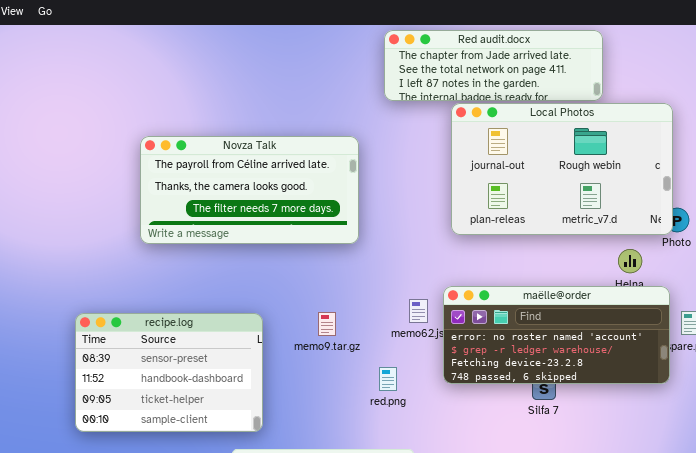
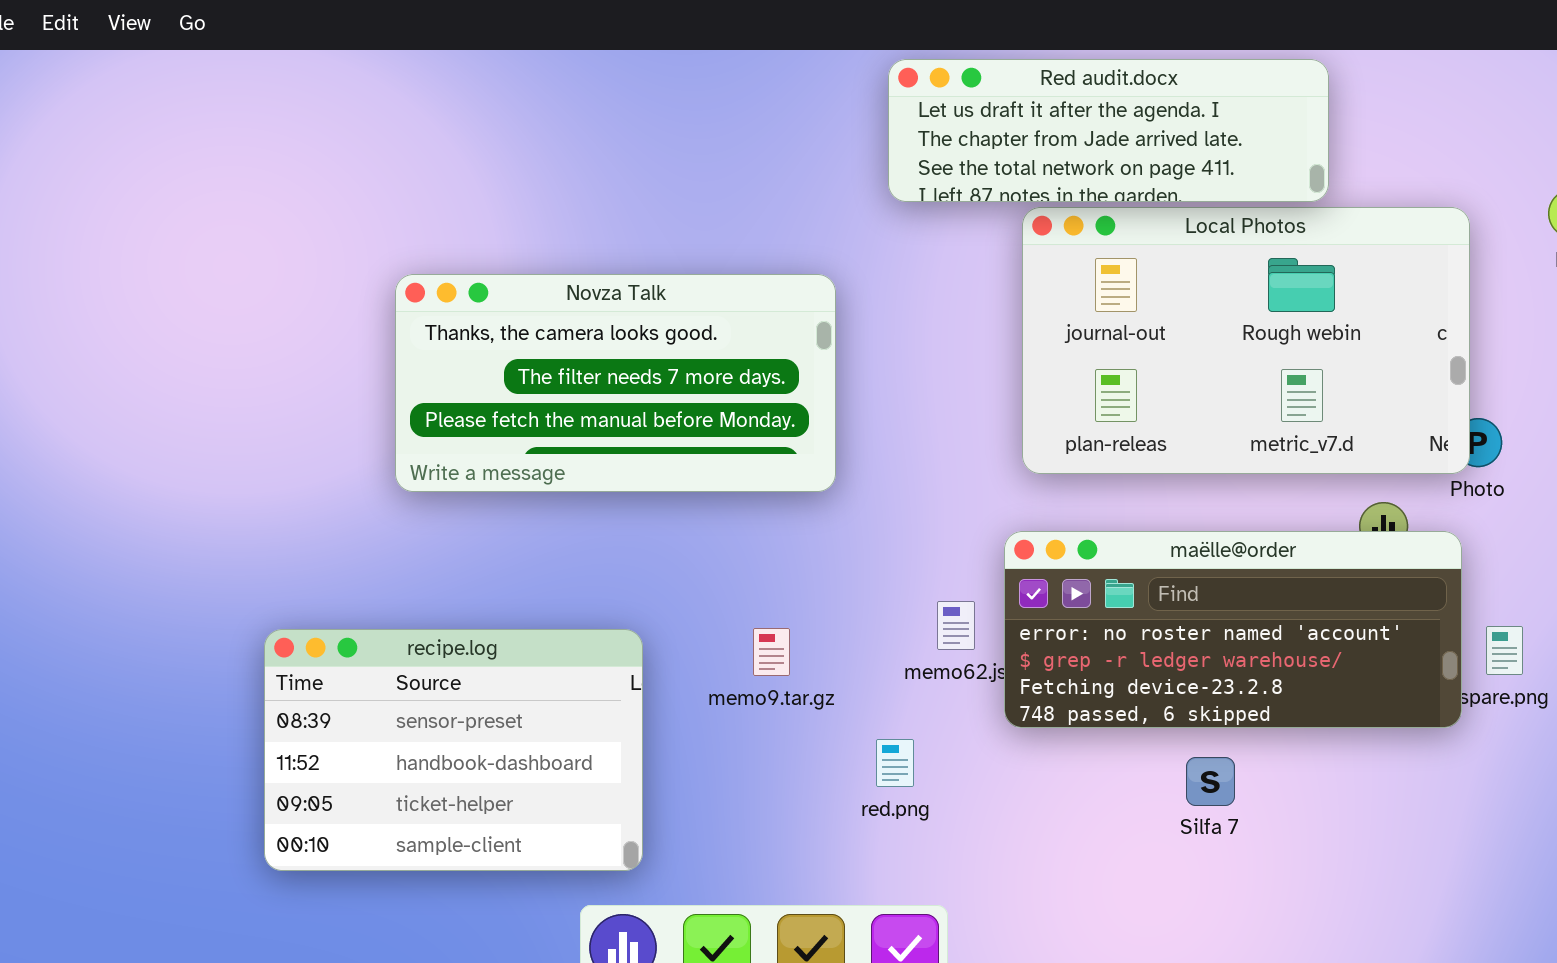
Red audit.docx: [384,30,603,101] -> [888,59,1329,202], scrolled up 1 row
Novza Talk: [140,136,359,244] -> [395,274,836,492], scrolled down 1 row
maëlle@order: [443,286,670,384] -> [1004,531,1462,728], moved

